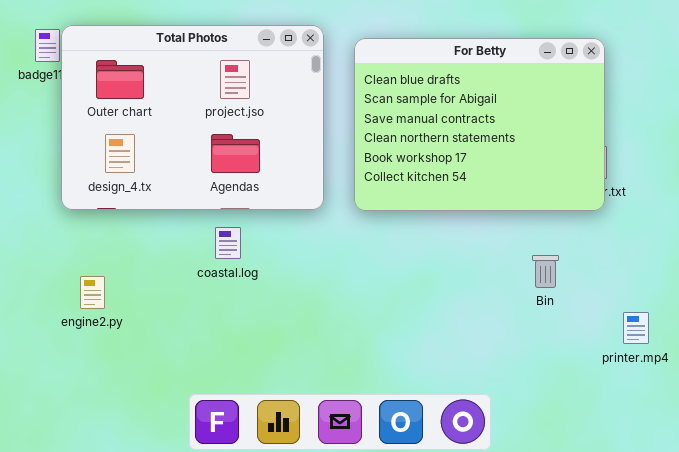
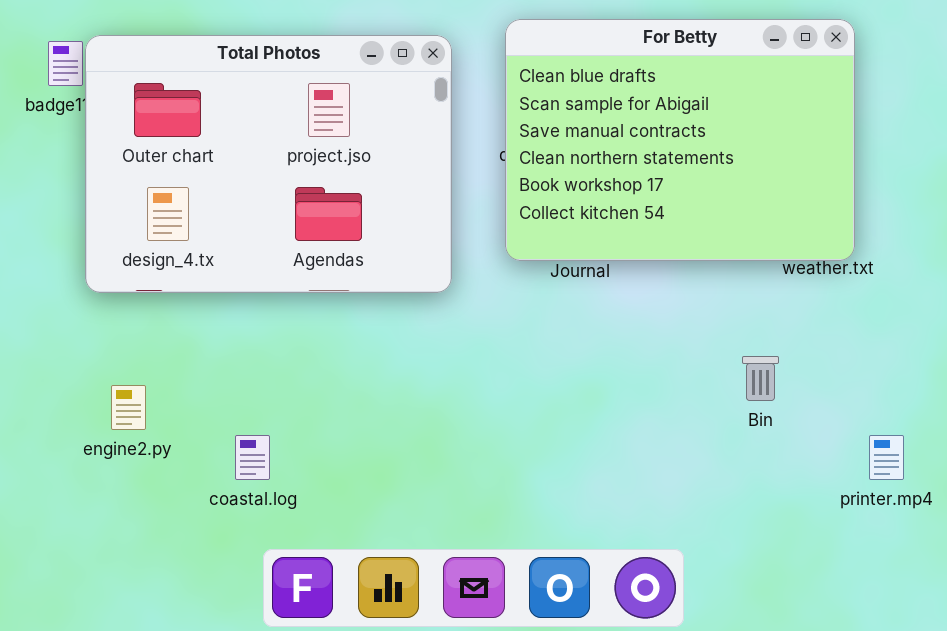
For Betty: [354,38,605,211] -> [505,19,855,261], moved
coastal.log: [215,227,241,259] -> [235,435,270,480], moved

